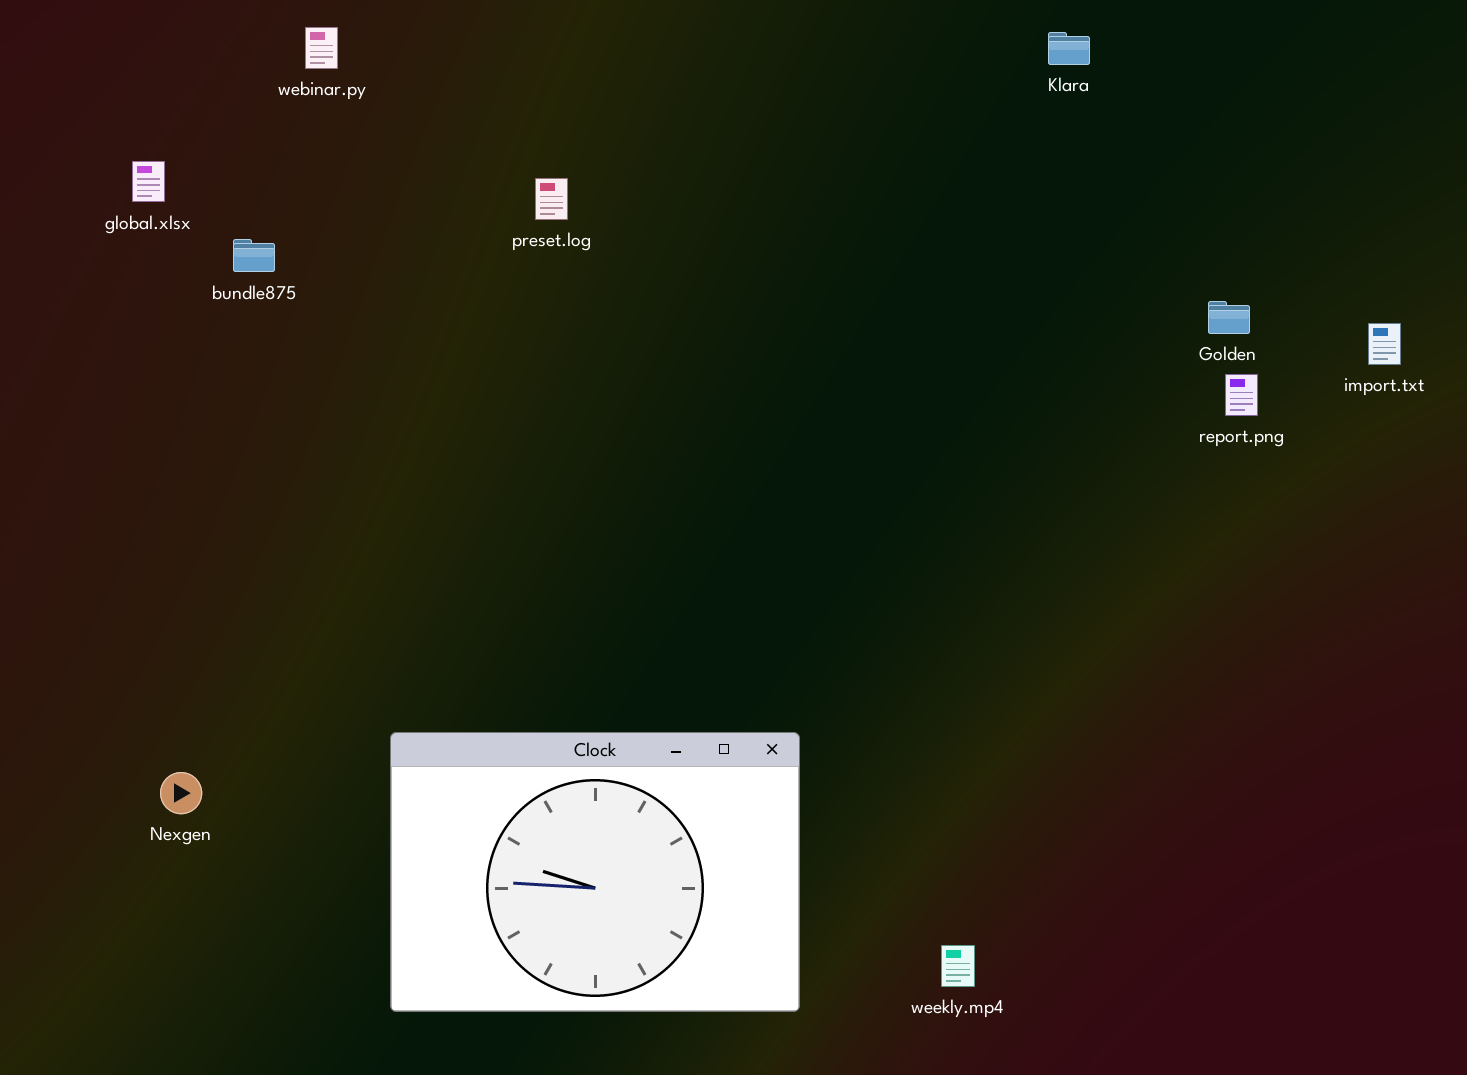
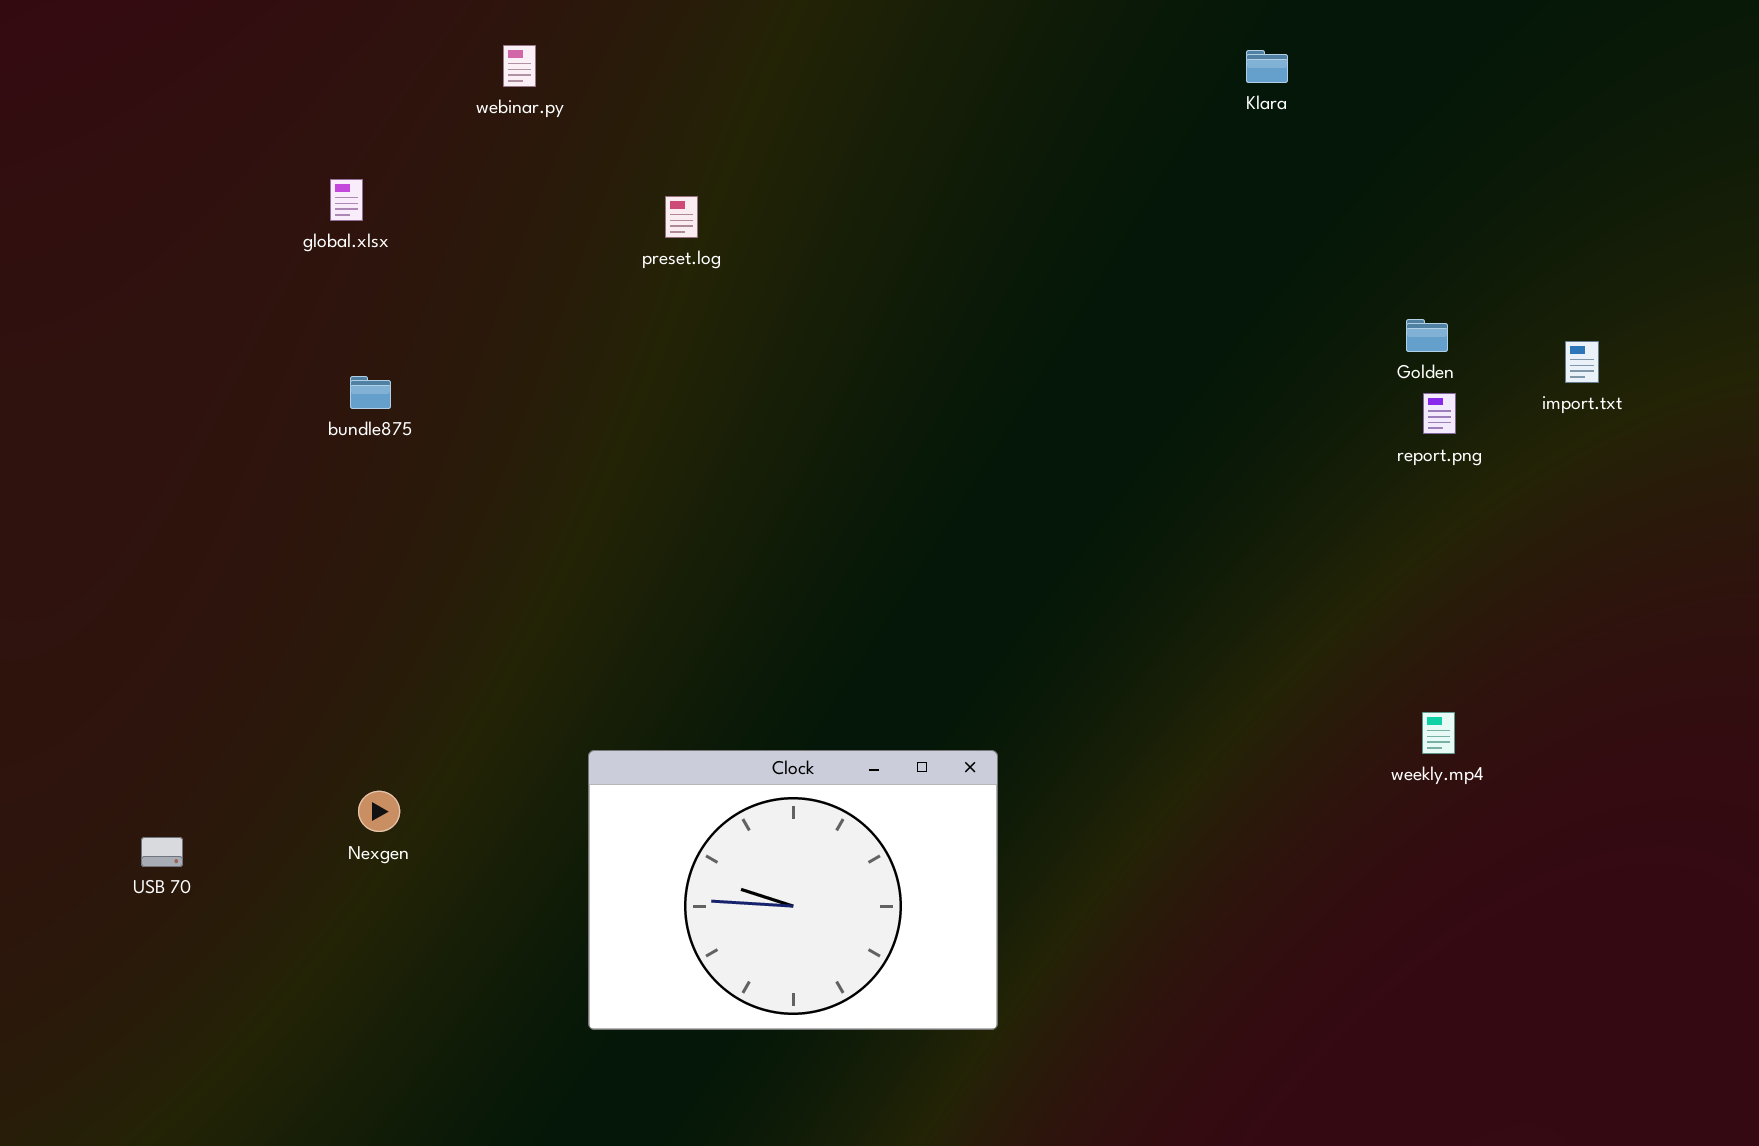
preset.log: [535,178,568,220] -> [665,196,698,238], moved
bundle875: [233,239,275,272] -> [350,376,391,409], moved
weekly.mp4: [941,945,975,987] -> [1422,712,1455,754], moved

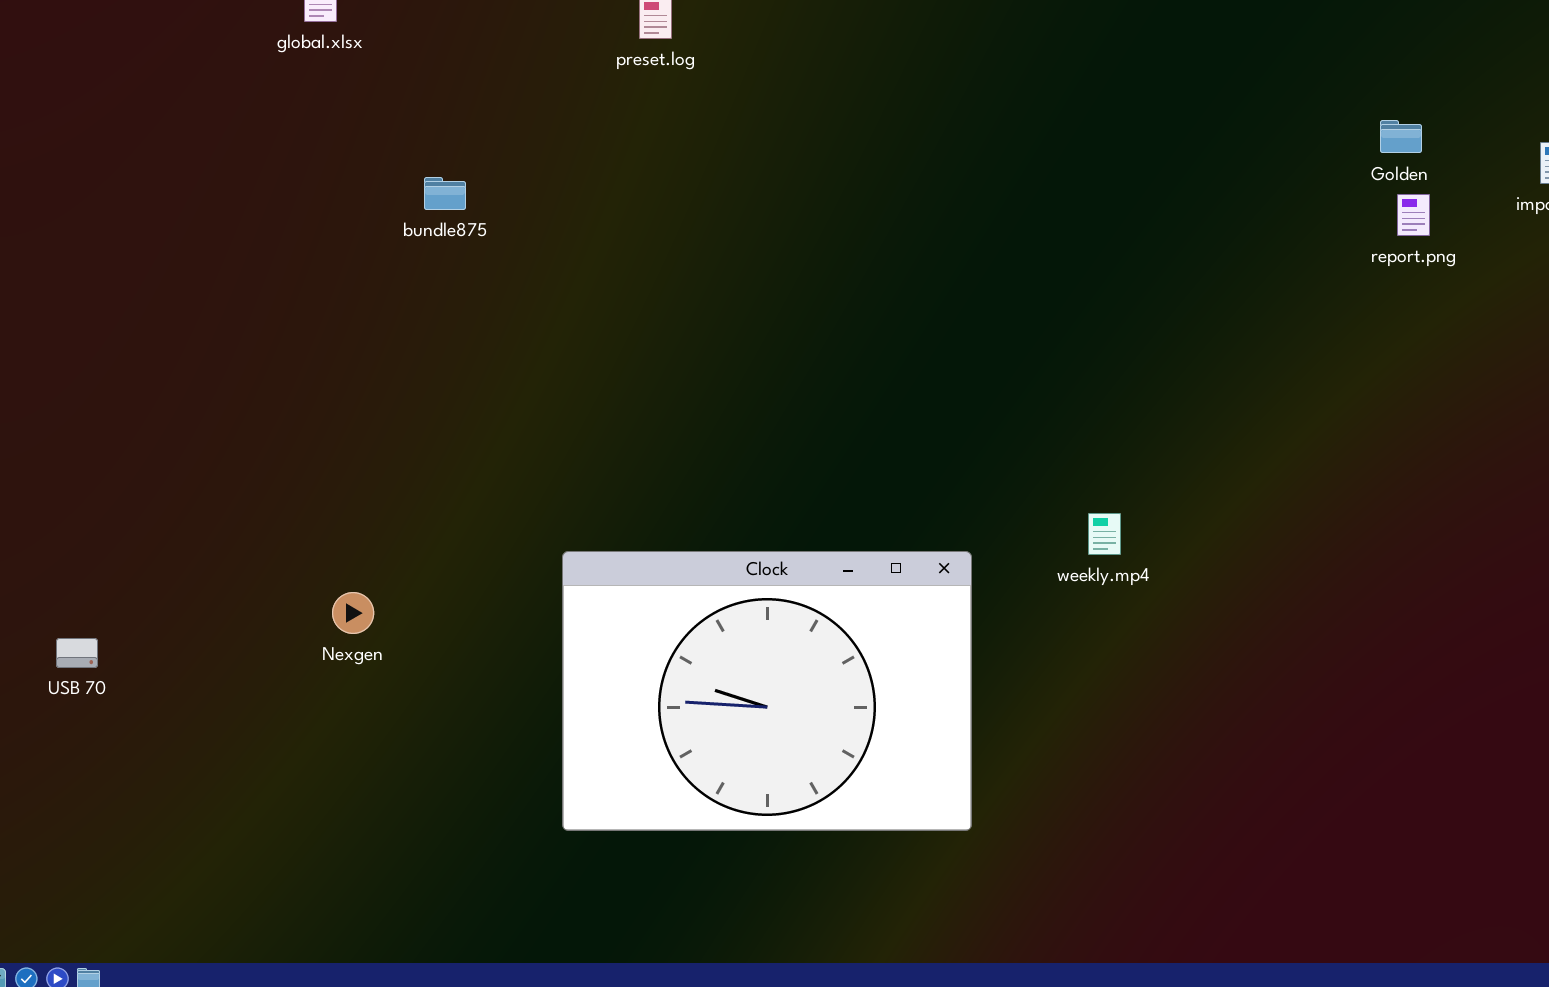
bundle875: [350,376,391,409] -> [424,177,466,210], moved
weekly.mp4: [1422,712,1455,754] -> [1088,513,1121,555], moved
USB 70: [141,837,183,867] -> [56,638,98,668], moved

